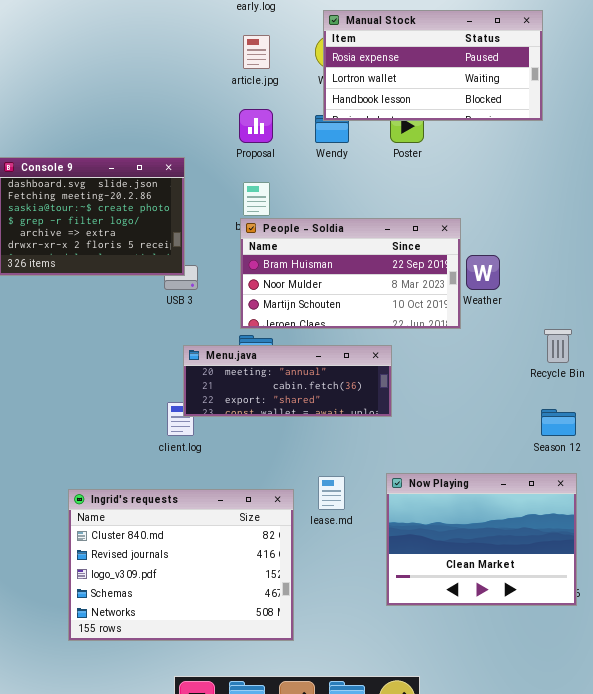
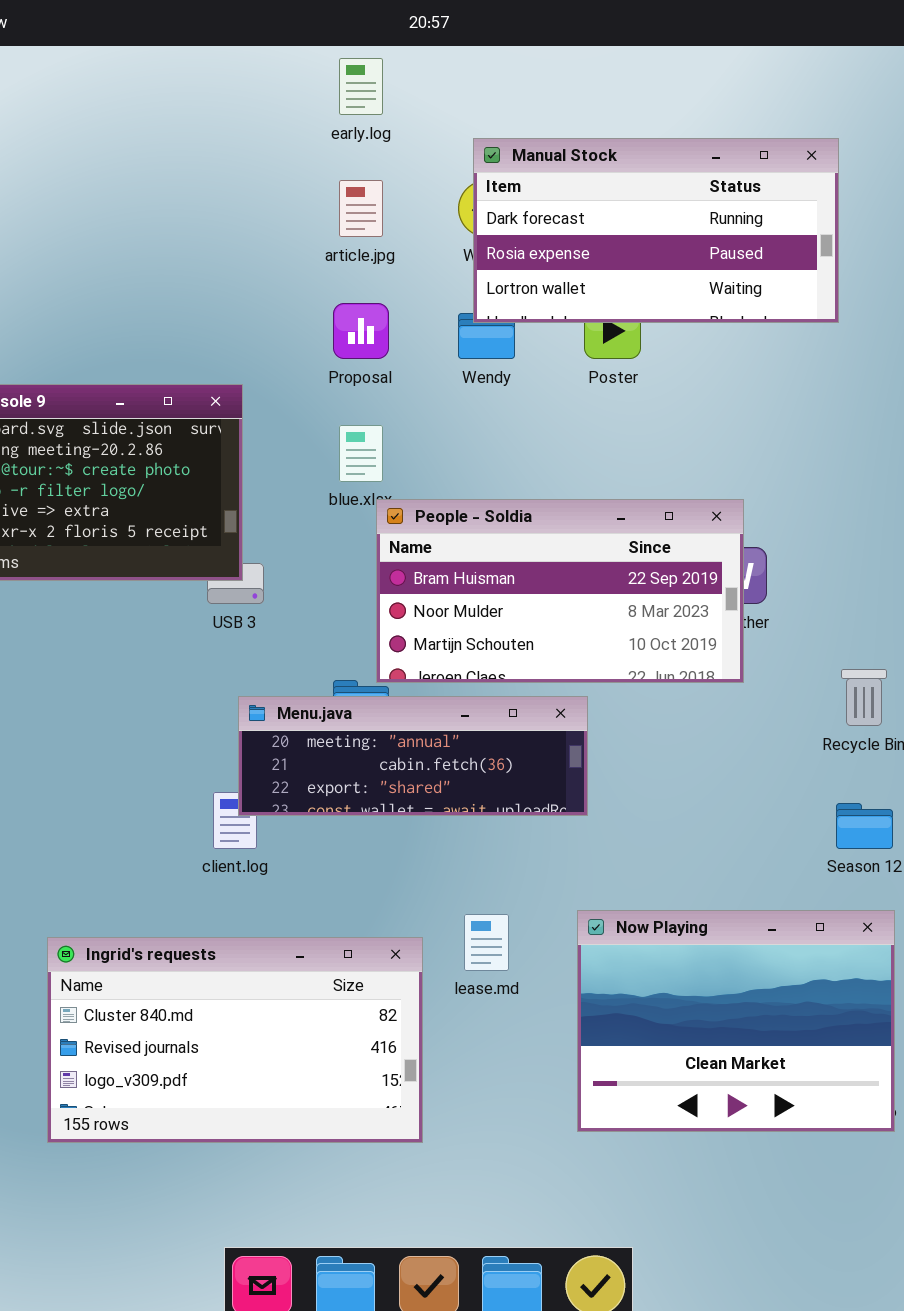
Manual Stock: [323,10,543,121] -> [473,138,839,323], scrolled up 1 row
People - Soldia: [240,218,461,329] -> [376,499,744,683], moved
Ingrid's requests: [68,489,294,641] -> [47,937,423,1143], resized

